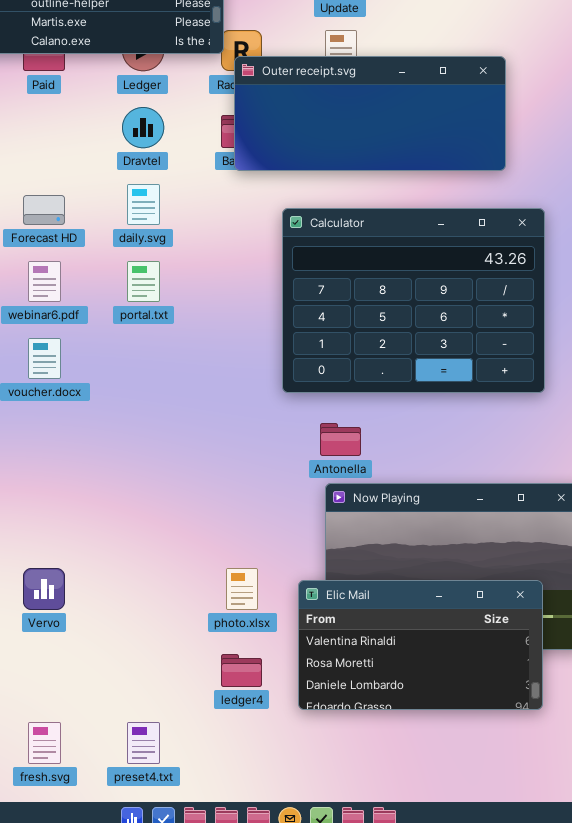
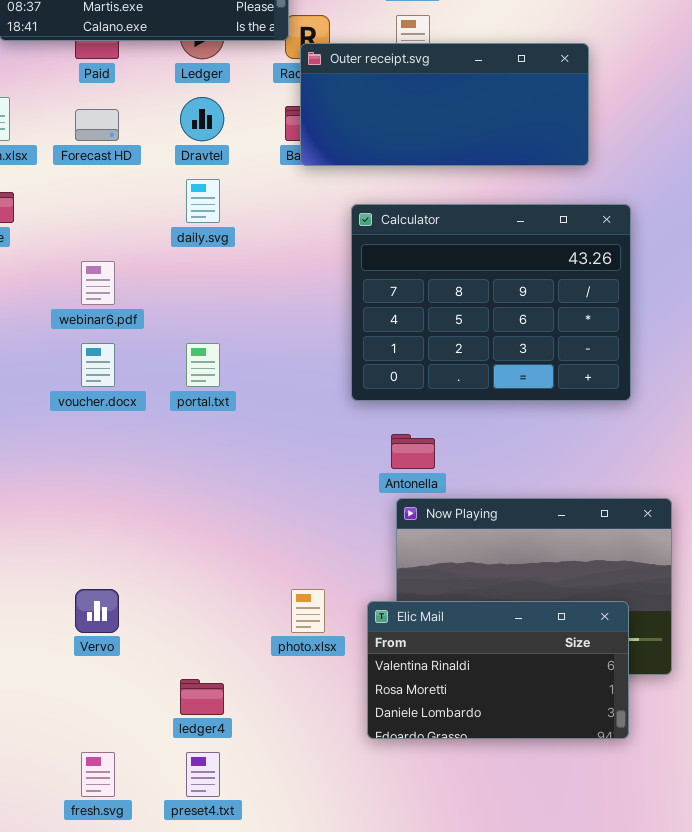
Forecast HD: [23,195,65,225] -> [75,109,119,141], moved
portal.txt: [127,261,160,302] -> [186,343,220,387], moved
ledger4: [221,654,262,687] -> [180,679,224,715], moved

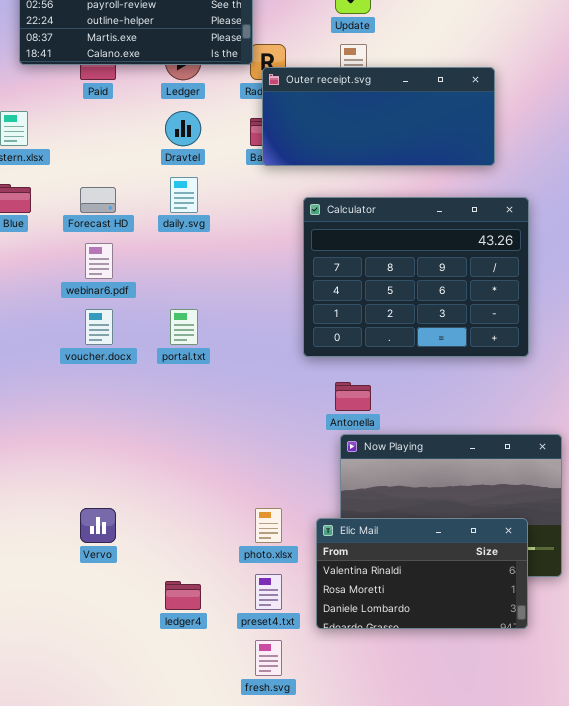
Forecast HD: [75,109,119,141] -> [80,187,116,213], moved
fresh.svg: [81,752,115,797] -> [255,640,282,676], moved
preset4.txt: [186,752,220,797] -> [255,574,282,610], moved

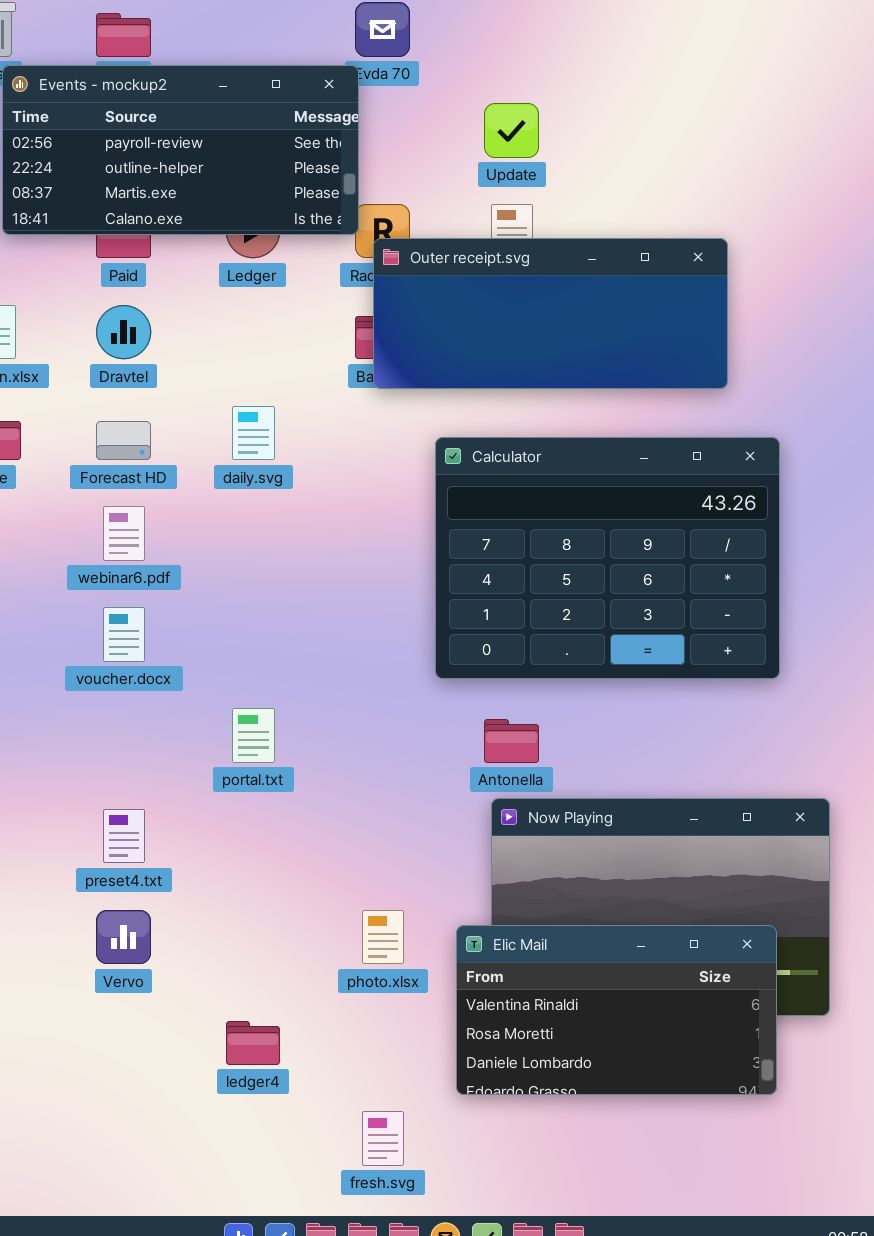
Dravtel: [165,111,201,146] -> [96,305,151,359], moved
portal.txt: [170,309,198,345] -> [232,708,275,763], moved
preset4.txt: [255,574,282,610] -> [103,809,145,863], moved

